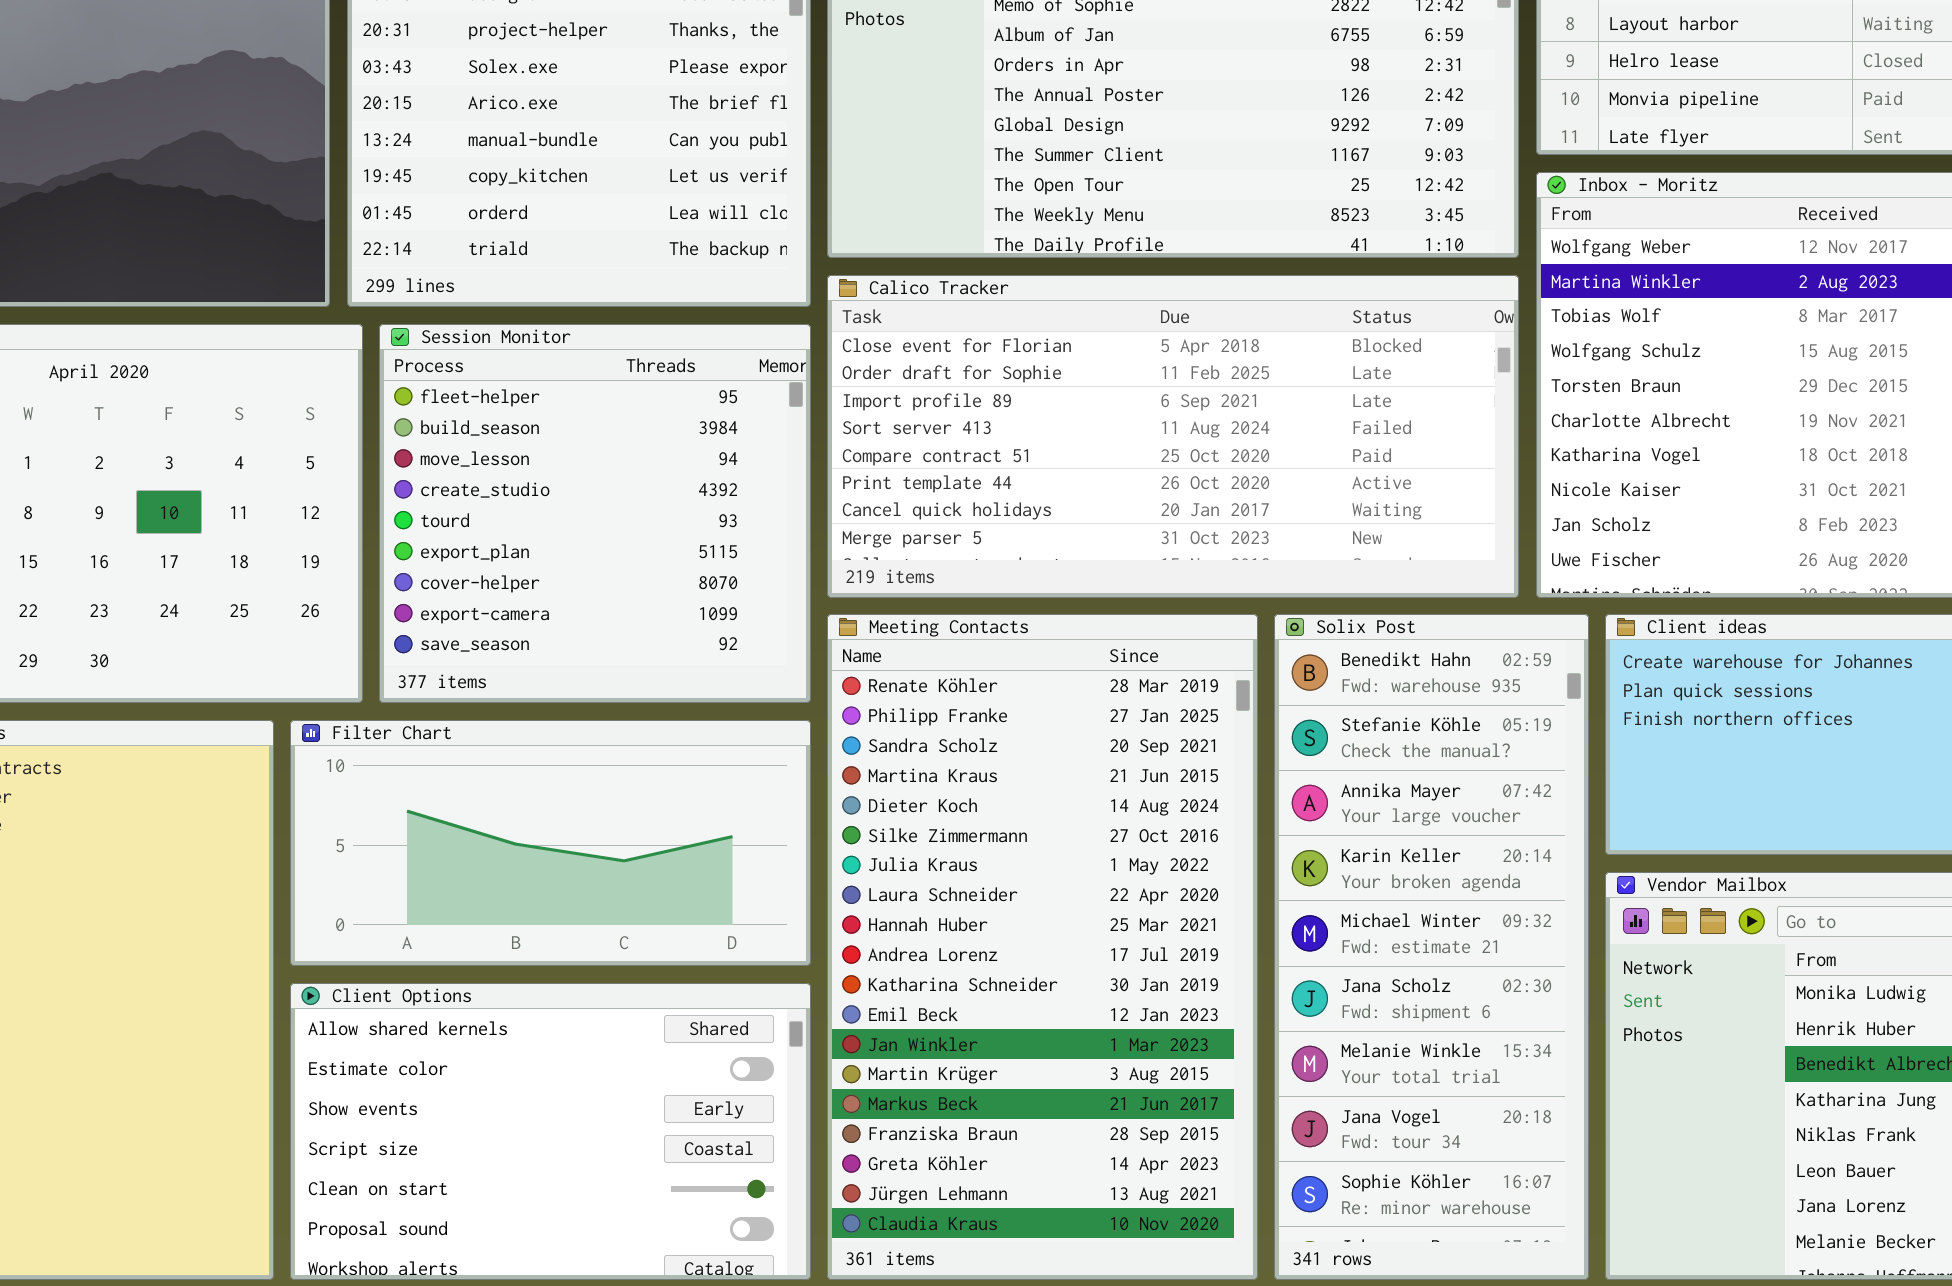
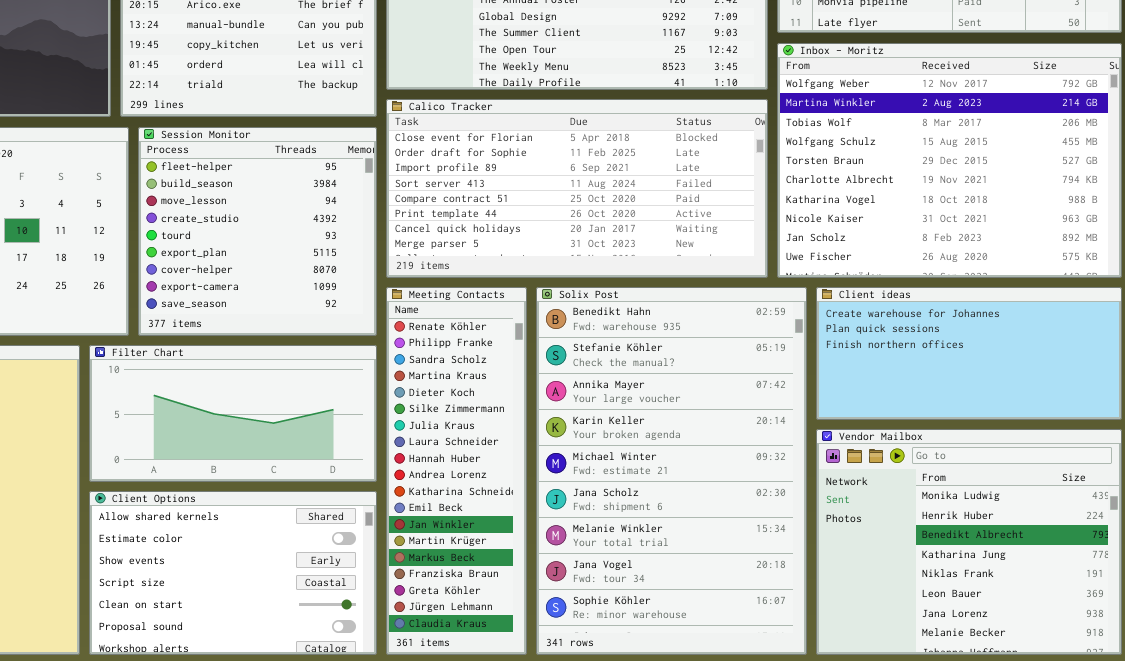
Meeting Contacts: [827,614,1258,1280] -> [386,287,527,655], resized
Solix Post: [1274,614,1589,1280] -> [536,287,807,655], resized

